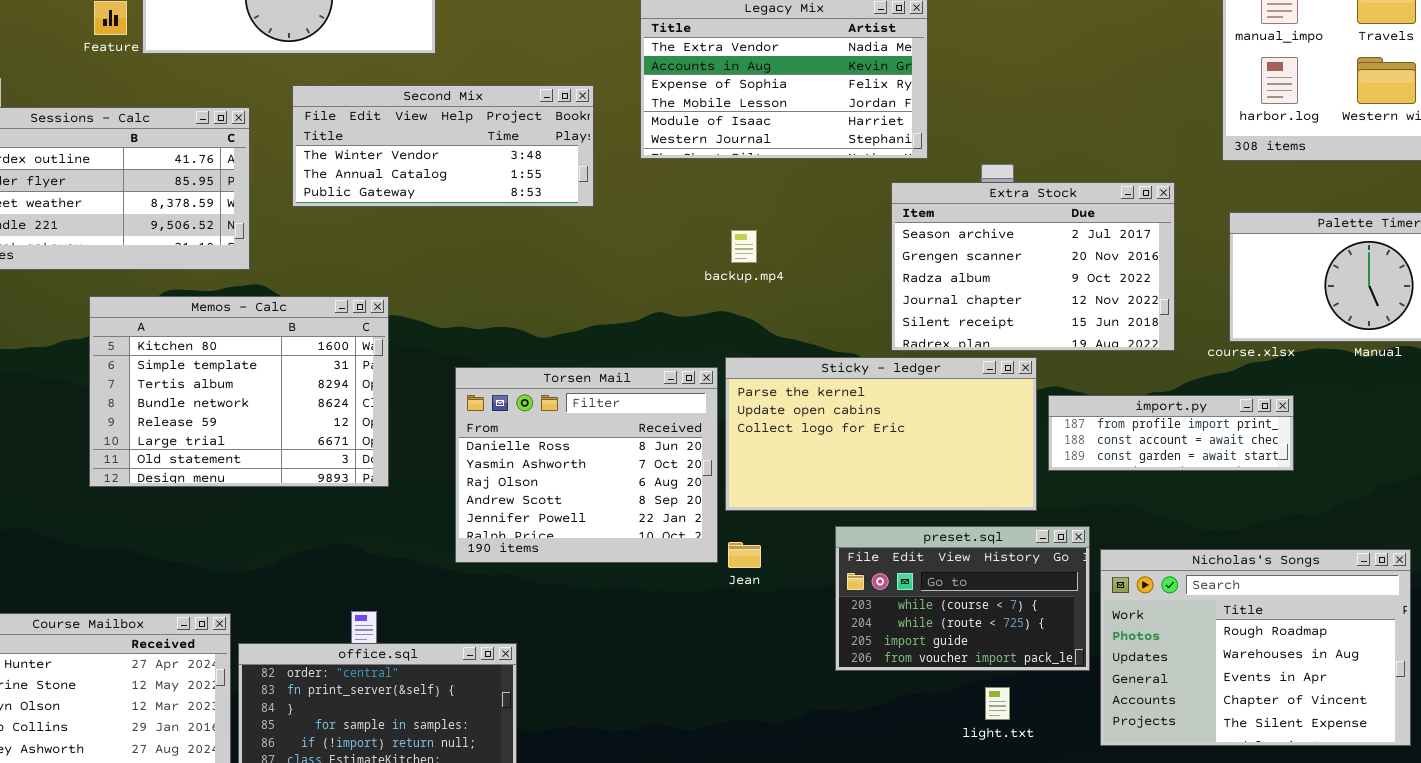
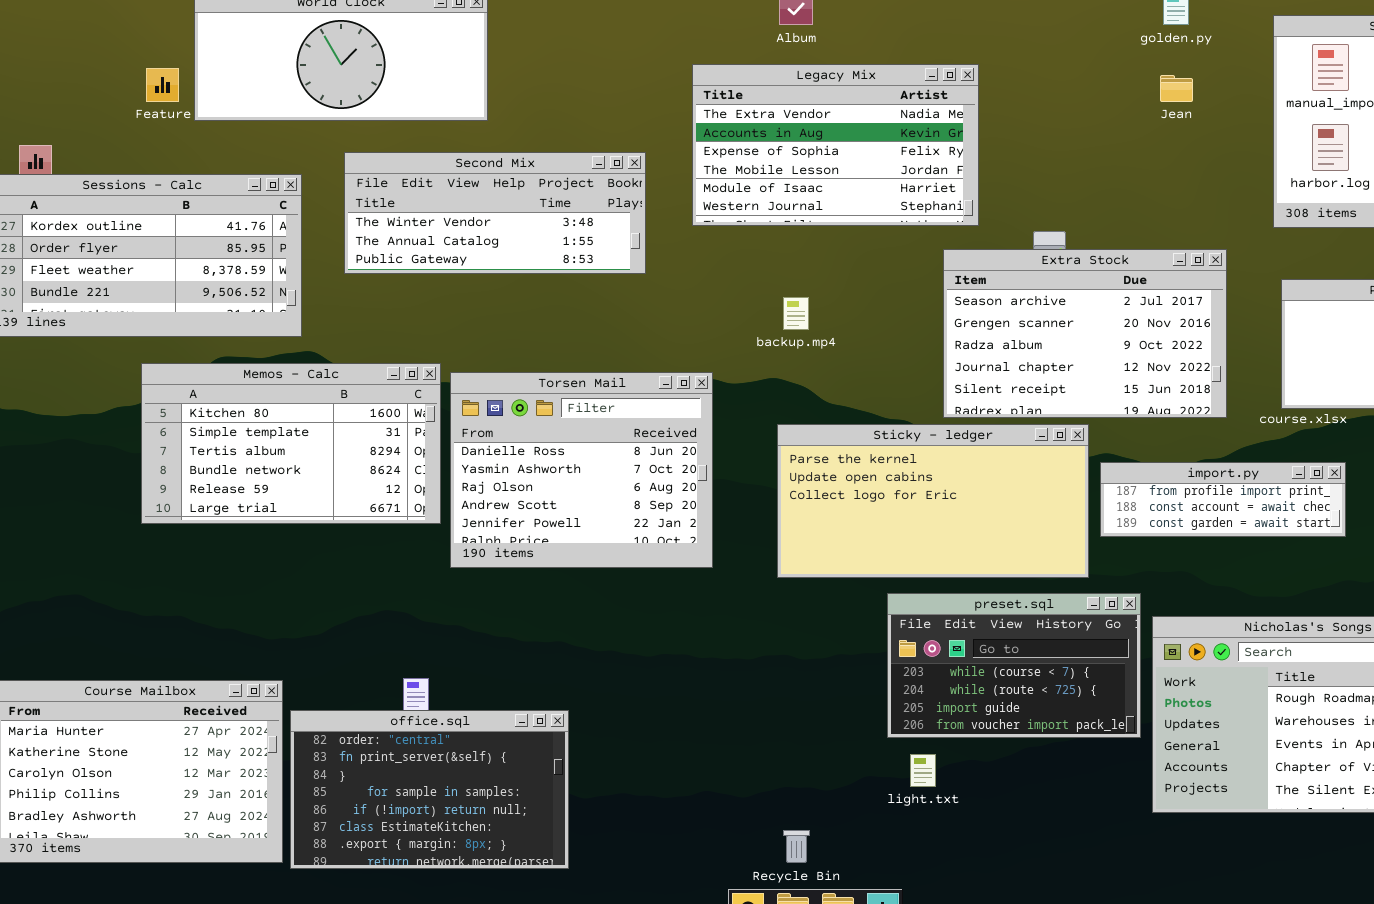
Memos - Calc: [89,296,389,487] -> [141,363,441,524], resized
Torsen Mail: [455,367,718,563] -> [450,372,713,568], moved
Jean: [728,542,761,568] -> [1160,75,1193,102], moved
light.txt: [985,687,1010,720] -> [910,754,936,787], moved

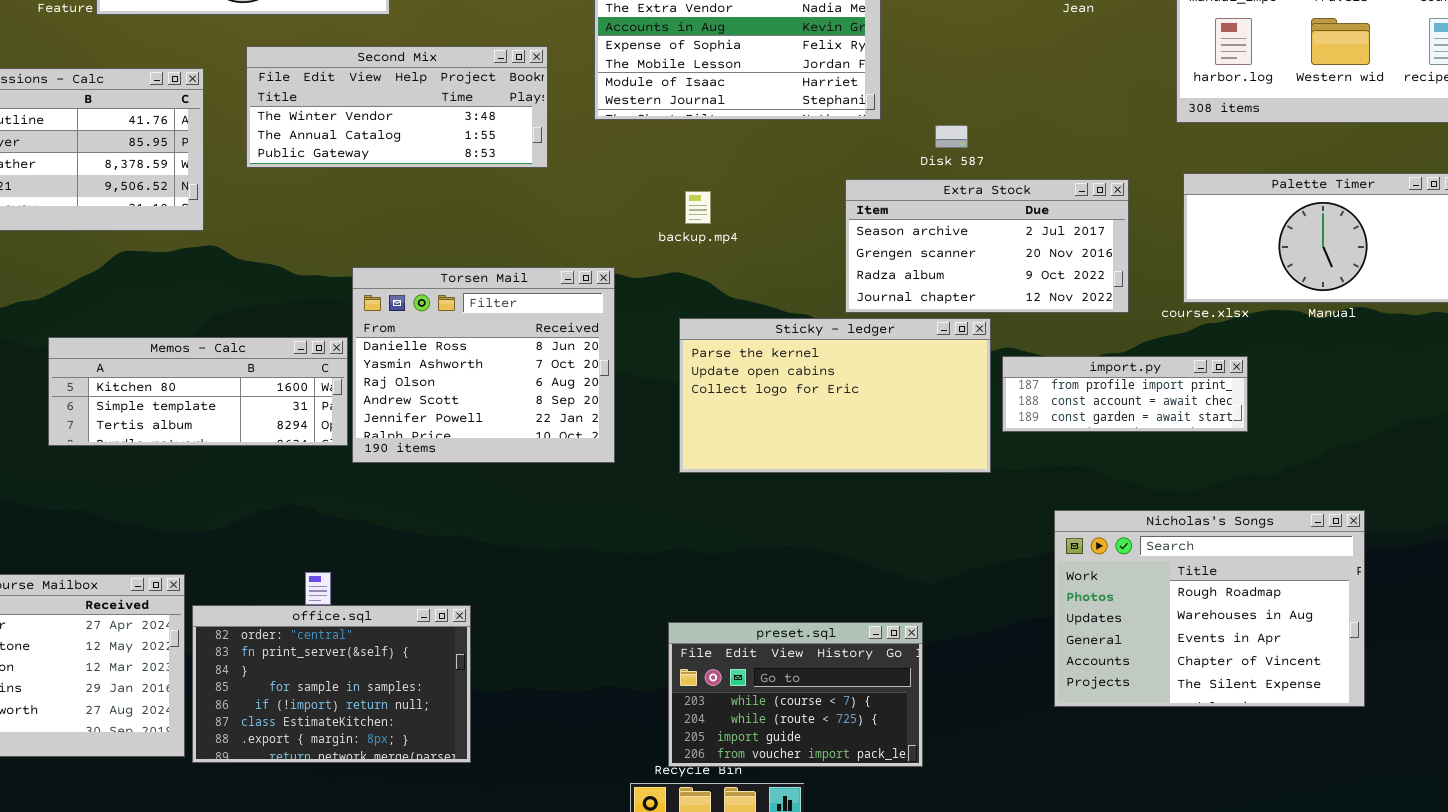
Extra Stock: [943,249,1227,418] -> [845,179,1129,313], resized
Memos - Calc: [141,363,441,524] -> [48,337,348,446], moved, resized
preset.sql: [887,593,1141,738] -> [668,622,923,767], moved

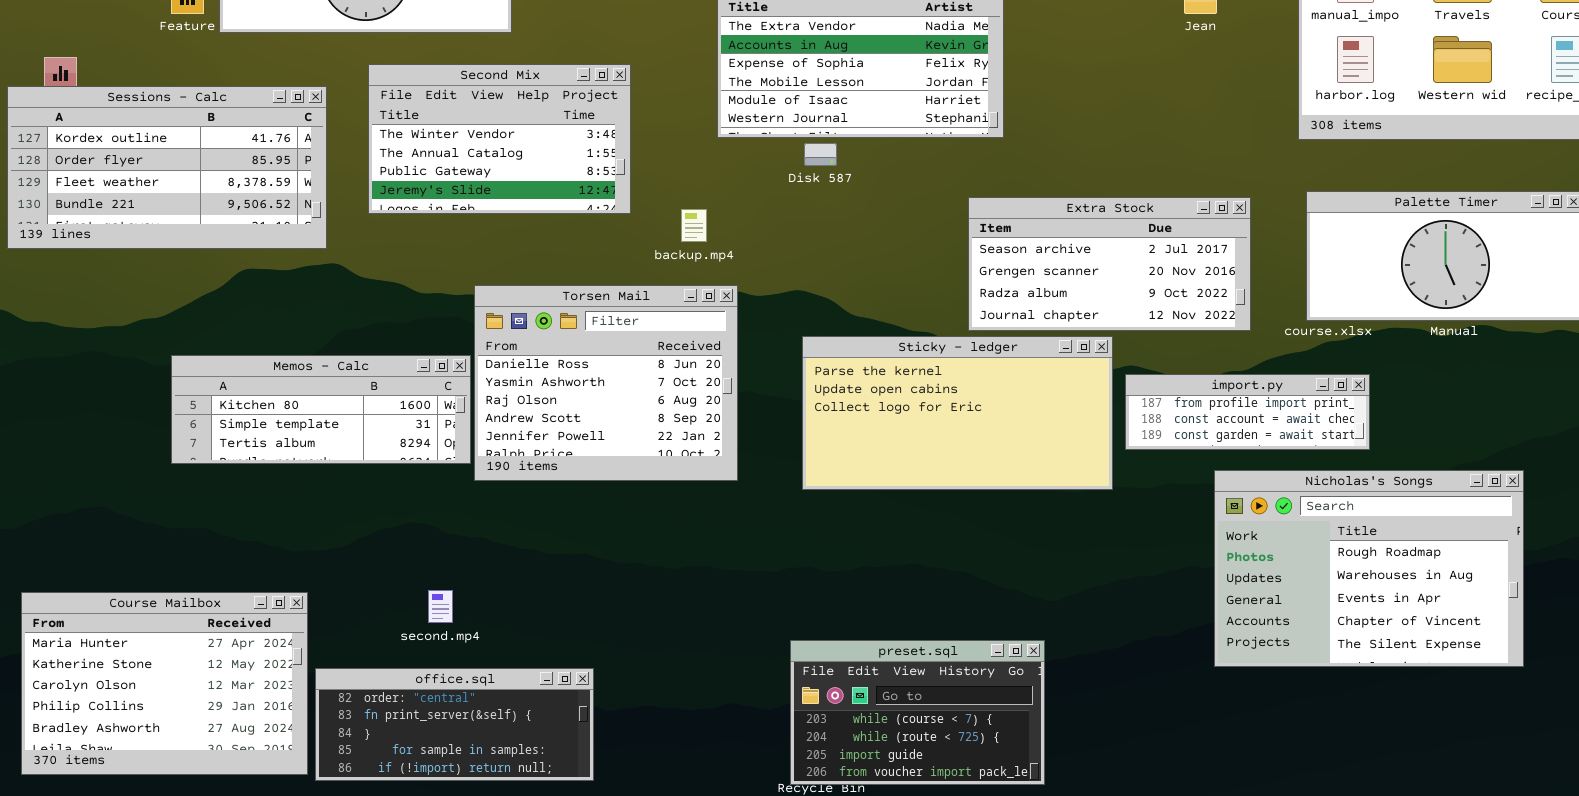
Second Mix: [246,46,548,168] -> [368,64,631,214], resized
Disk 587: [935,125,968,148] -> [804,143,837,166], moved
backup.mp4: [685,191,711,224] -> [681,209,707,242], moved
Nicholas's Songs: [1054,510,1365,707] -> [1214,470,1524,667], moved
office.sql: [192,605,471,763] -> [315,668,594,781], resized

